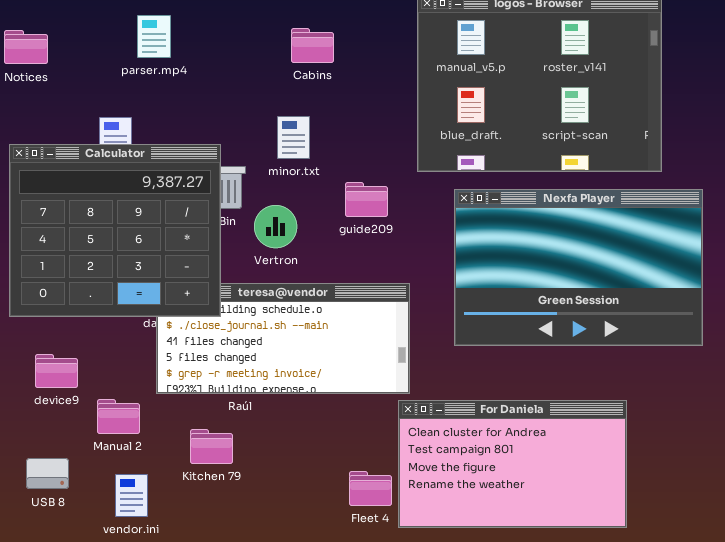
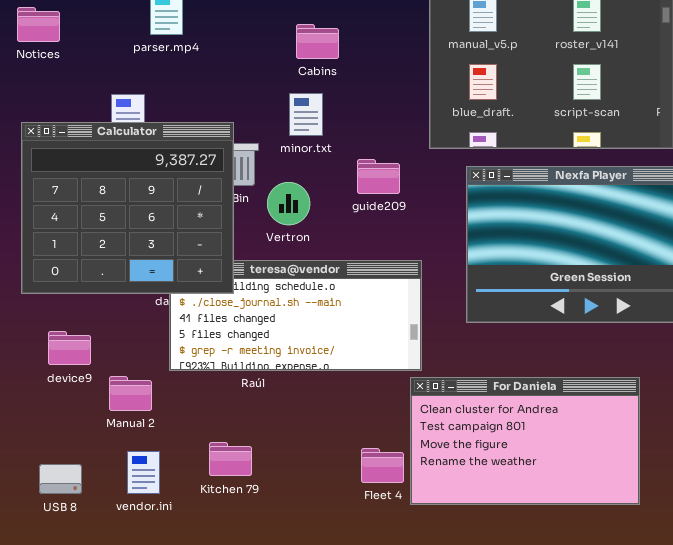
Cabins: [291,28,334,63] -> [296,24,339,59], moved
Kitchen 79: [190,429,233,464] -> [209,442,252,476], moved
USB 8: [26,458,69,489] -> [39,464,82,494], moved

